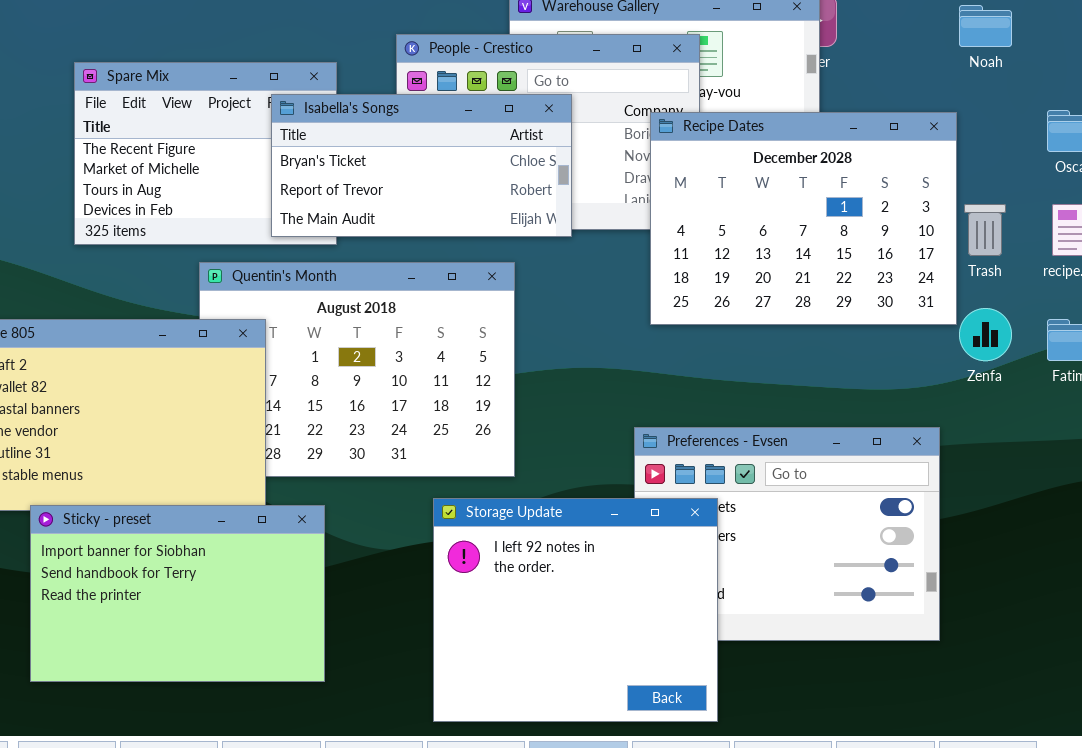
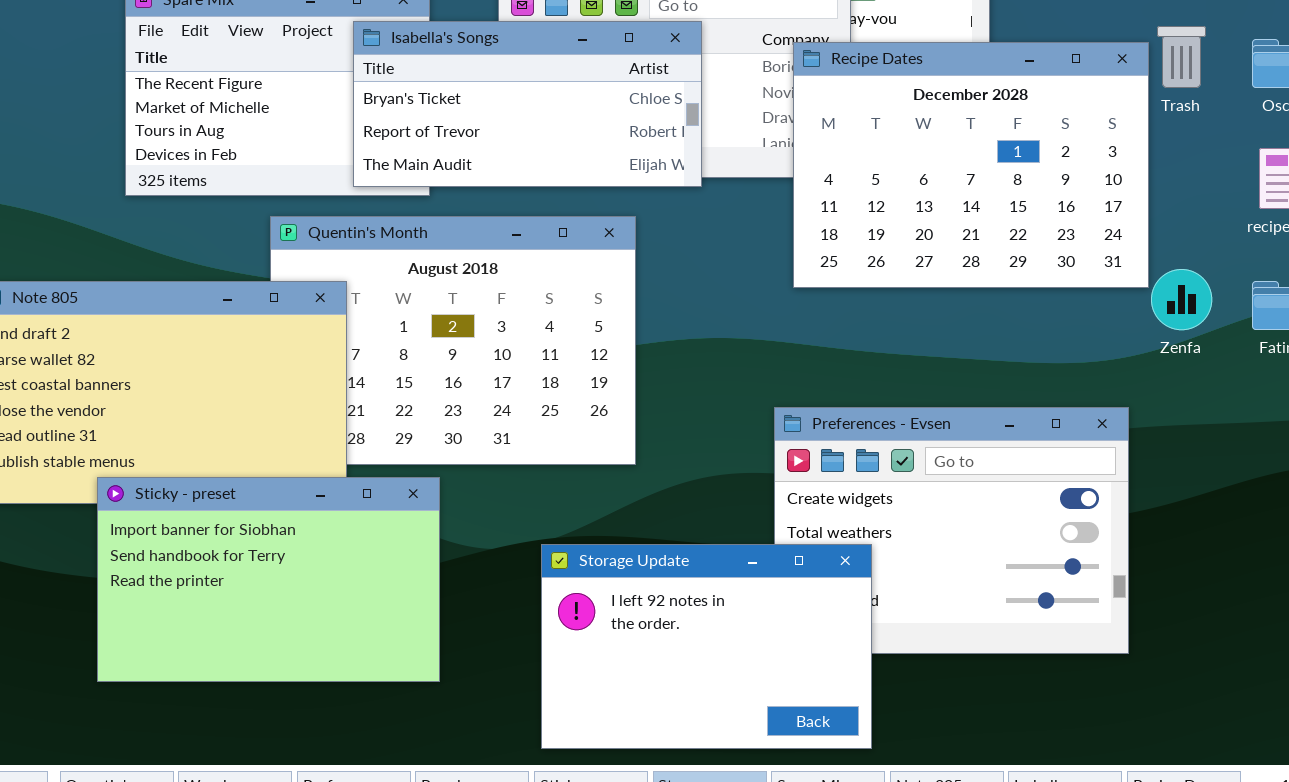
Trash: [964,204,1006,256] -> [1157,26,1206,88], moved
Storage Update: [433,498,718,722] -> [541,544,872,749], resized
Sticky - preset: [30,505,325,682] -> [97,477,440,682], moved

